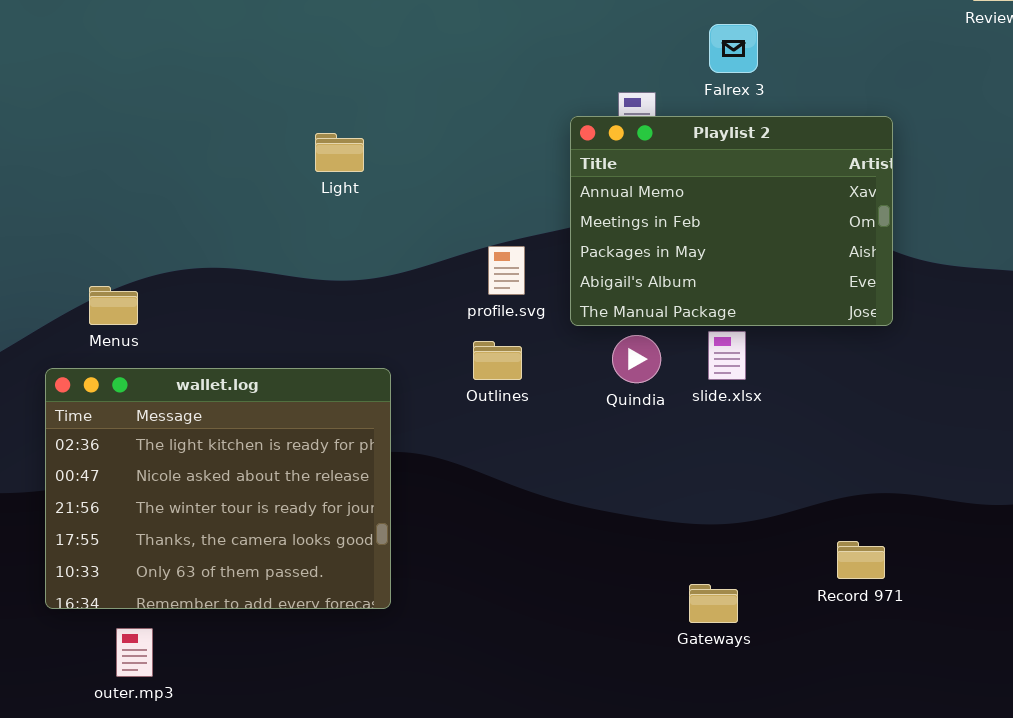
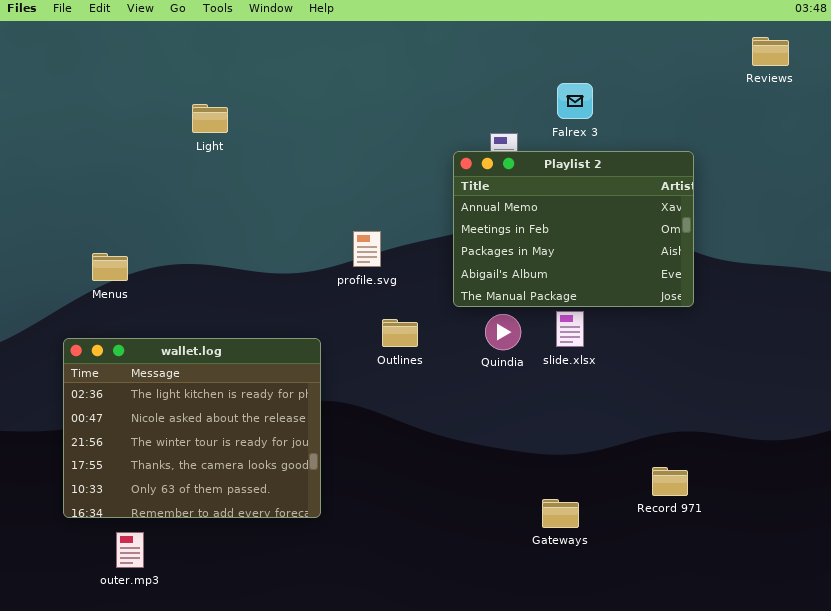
Light: [315,133,364,172] -> [192,104,228,133], moved
profile.svg: [488,246,525,295] -> [353,231,381,267], moved
Menus: [89,286,138,325] -> [92,253,128,281], moved

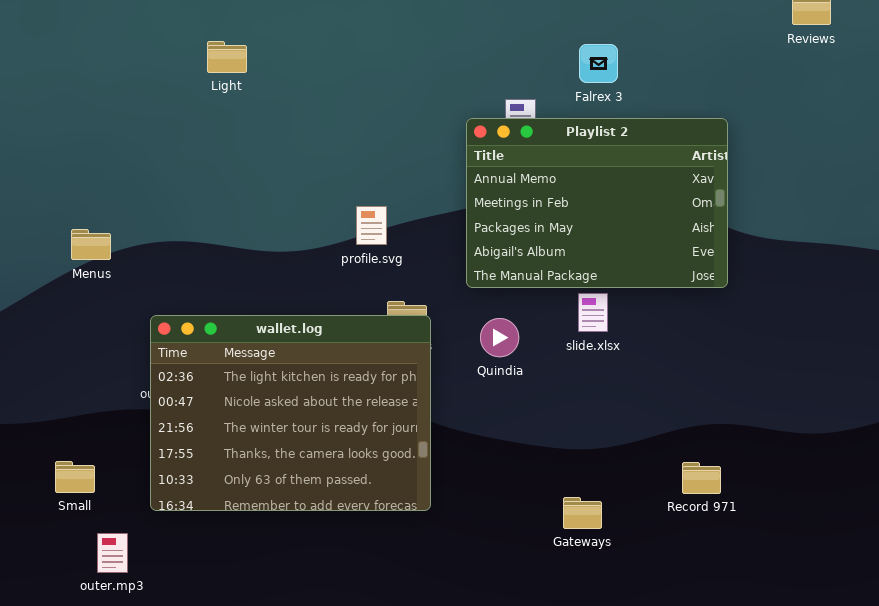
Light: [192,104,228,133] -> [207,41,247,73], moved
Quindia: [485,314,521,350] -> [480,318,519,357], moved
wallet.log: [63,338,321,518] -> [150,315,431,511], moved

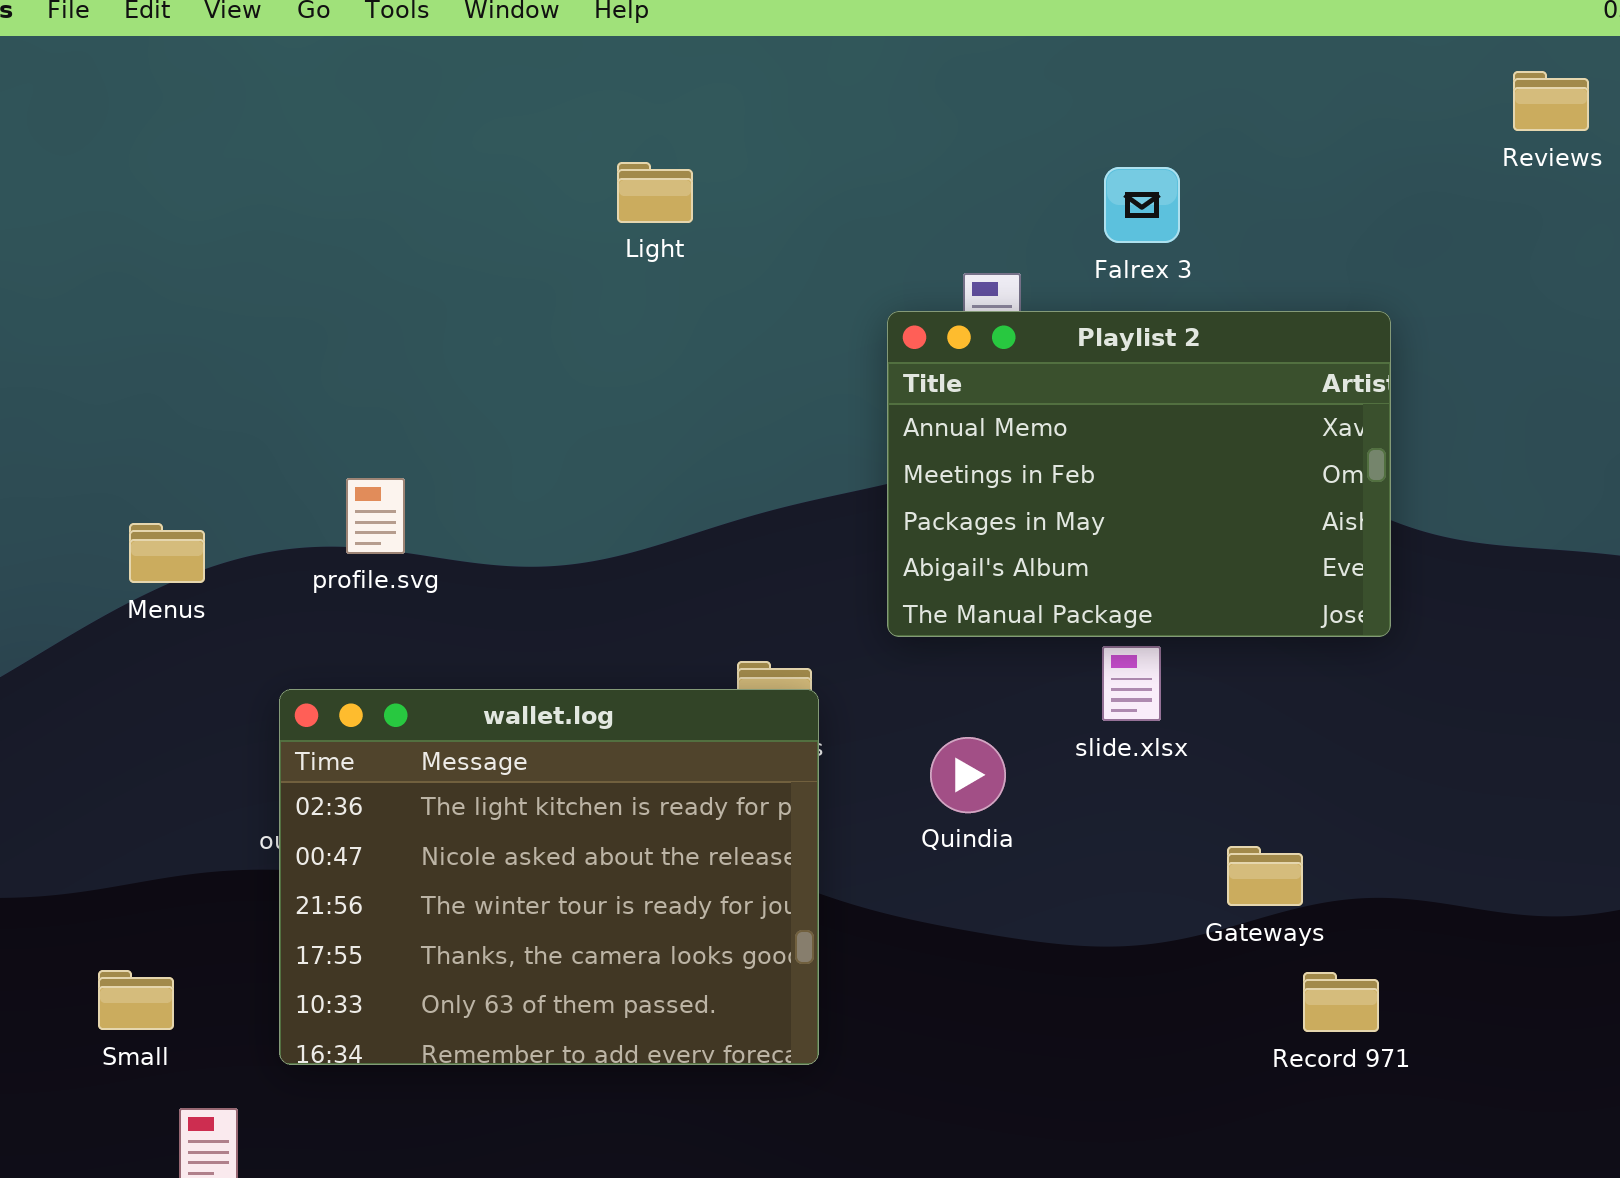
Light: [207,41,247,73] -> [617,162,693,223], moved
profile.svg: [356,206,387,245] -> [346,478,405,554], moved
Quindia: [480,318,519,357] -> [930,737,1006,813], moved
Gateways: [563,497,602,529] -> [1227,846,1303,906], moved

